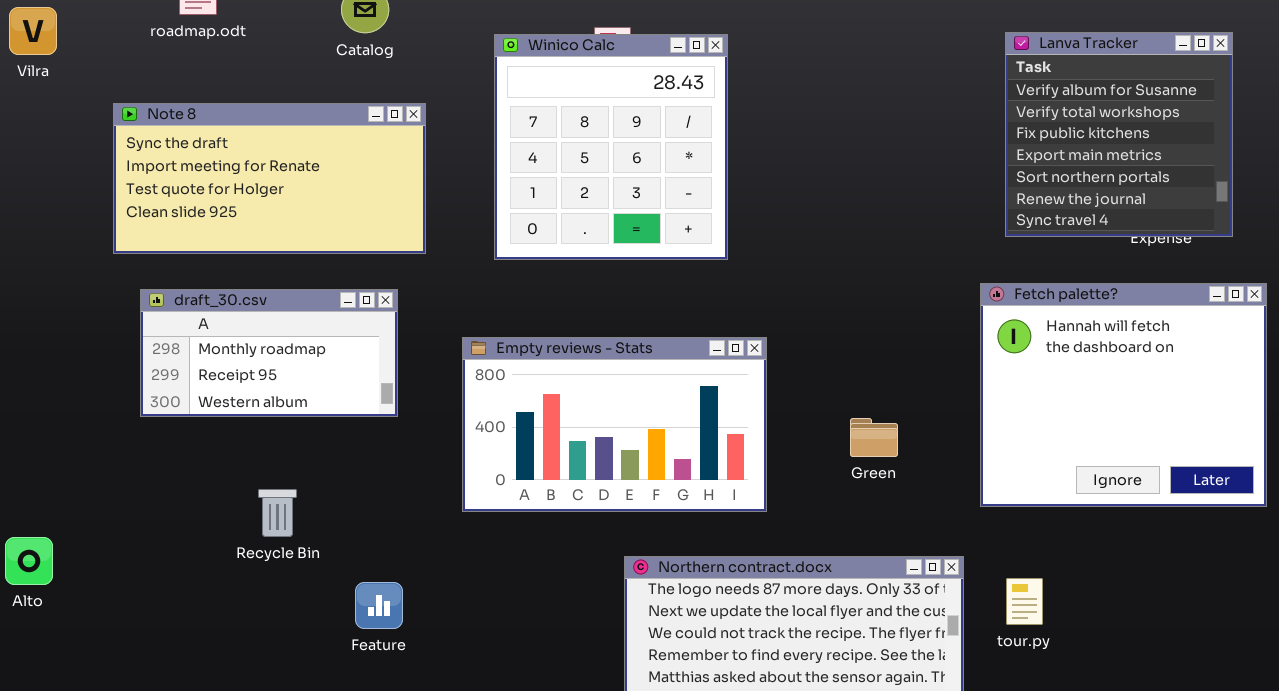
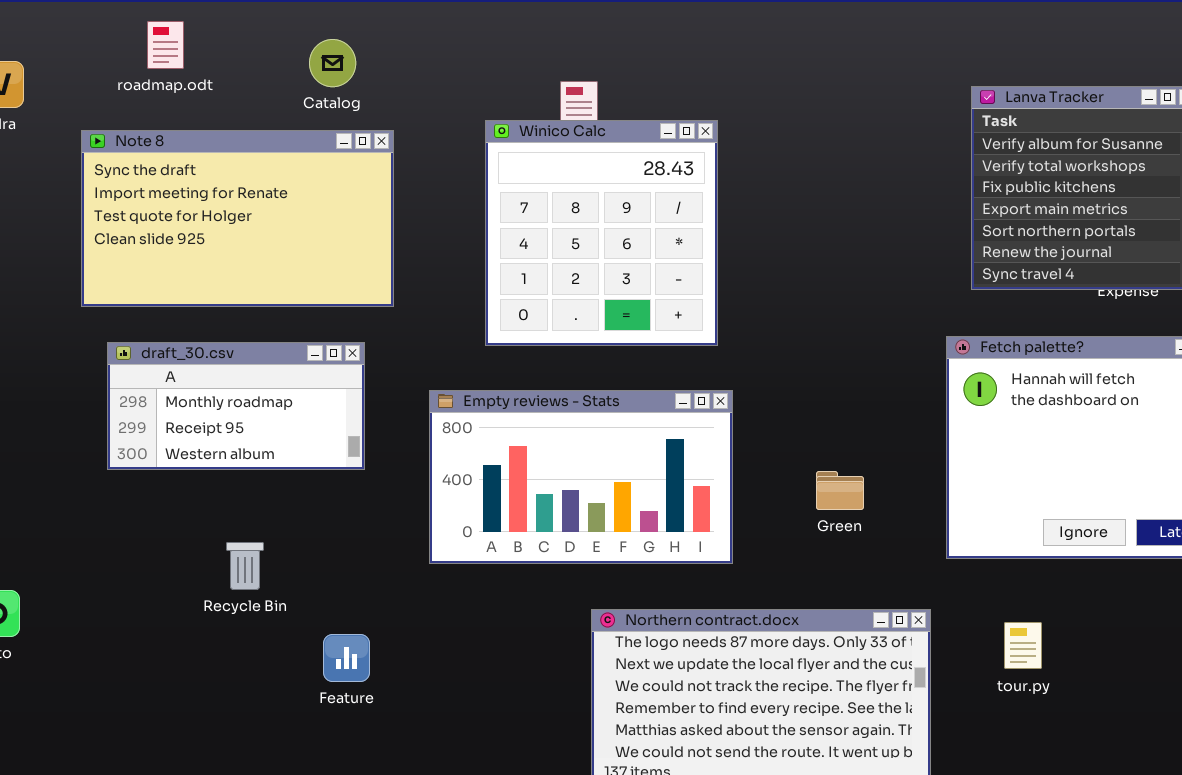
Winico Calc: [494,34,728,260] -> [485,120,718,346], moved
Note 8: [113,103,426,254] -> [81,130,394,307], resized
tour.py: [1006,578,1043,625] -> [1004,622,1042,669], moved

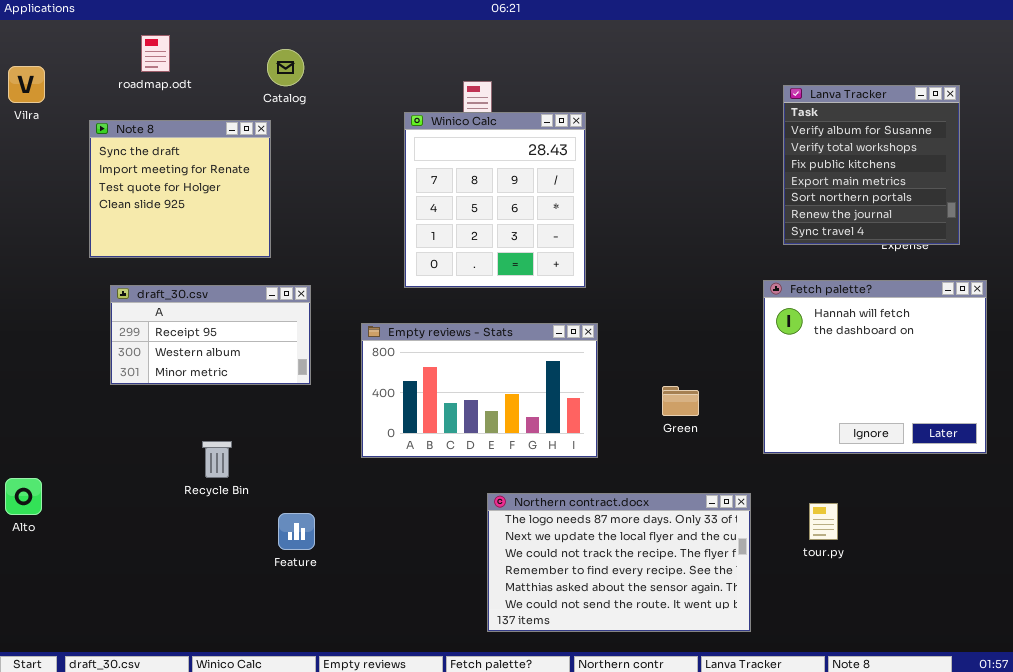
Note 8: [81,130,394,307] -> [89,120,271,258], resized
draft_30.csv: [107,342,365,470] -> [110,285,311,385], scrolled down 1 row

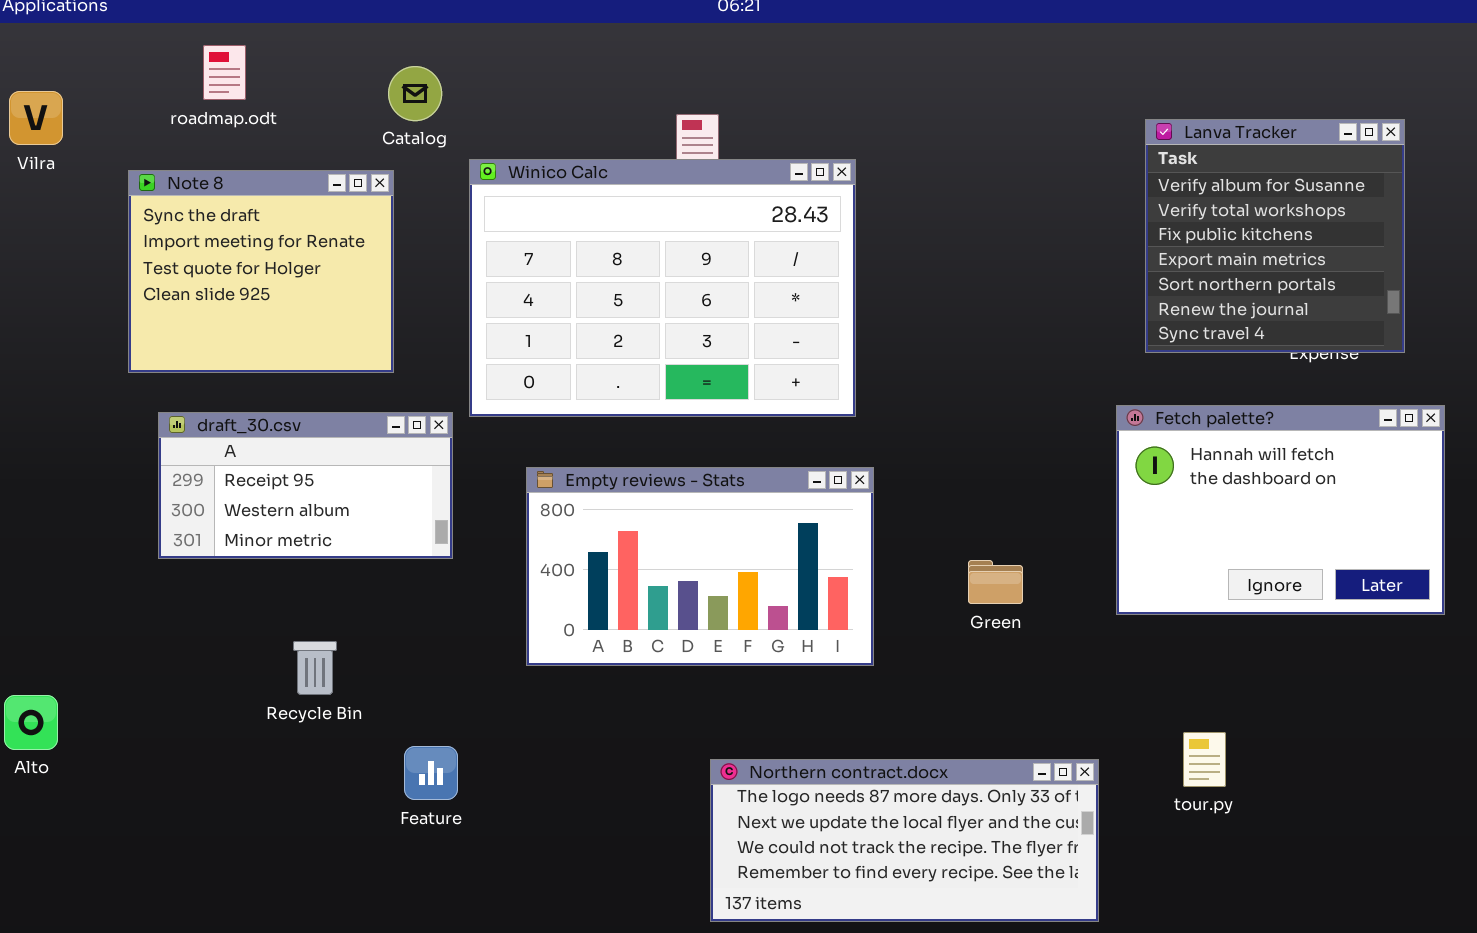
Winico Calc: [404,112,586,288] -> [469,159,856,417], resized
Fetch palette?: [763,280,987,454] -> [1116,405,1445,615], resized
Northern contract.docx: [487,493,751,632] -> [710,759,1099,922], resized

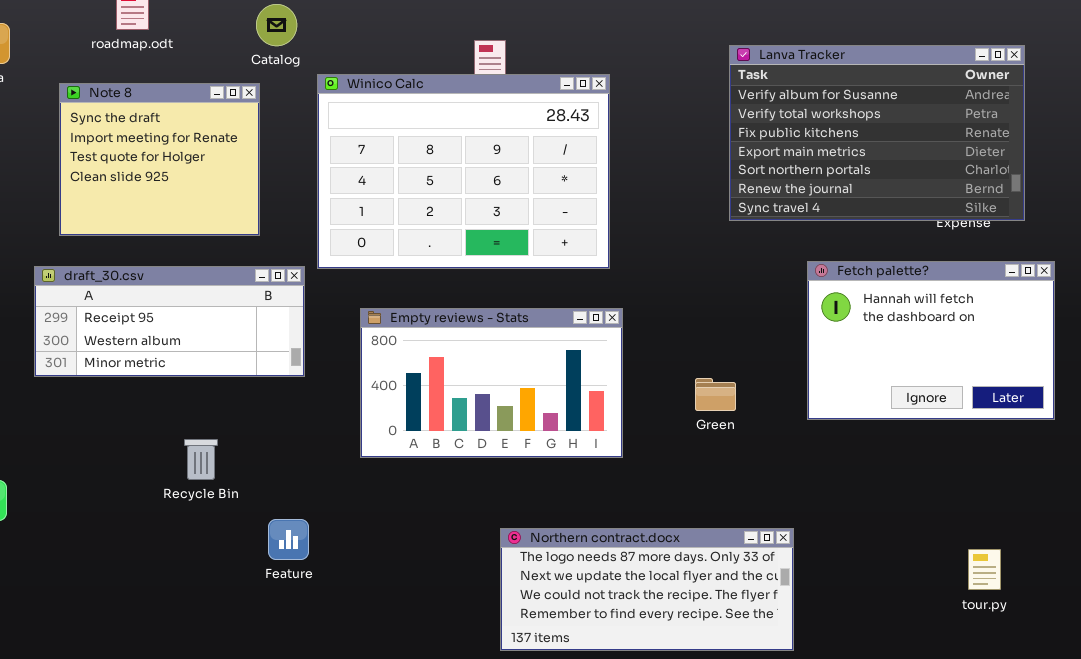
Lanva Tracker: [1145,119,1405,353] -> [729,45,1025,221], resized
draft_30.csv: [158,412,453,559] -> [34,266,305,377], resized
tour.py: [1183,732,1226,787] -> [968,549,1001,590], moved

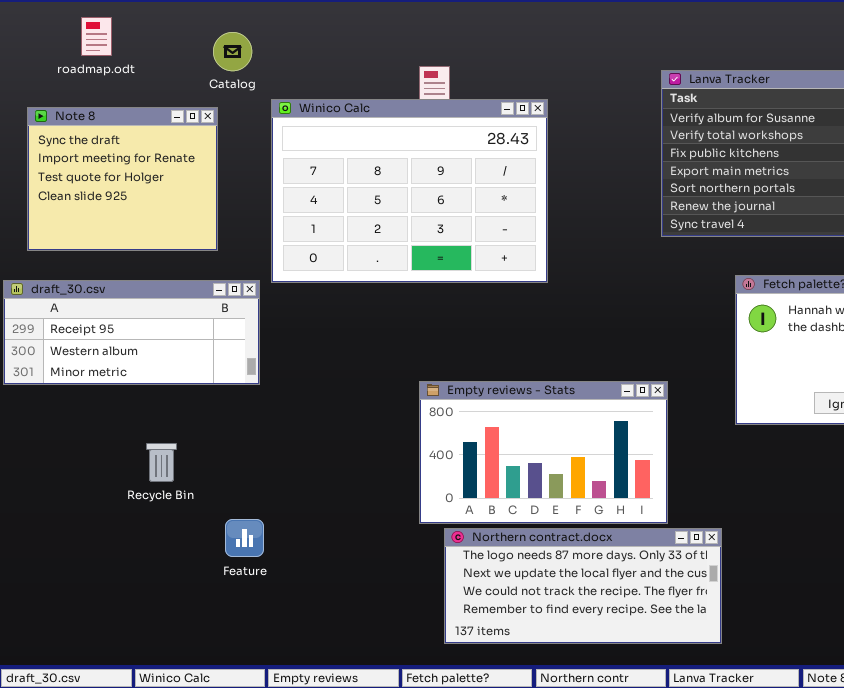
Empty reviews - Stats: [360,308,623,458] -> [419,381,668,524], moved

